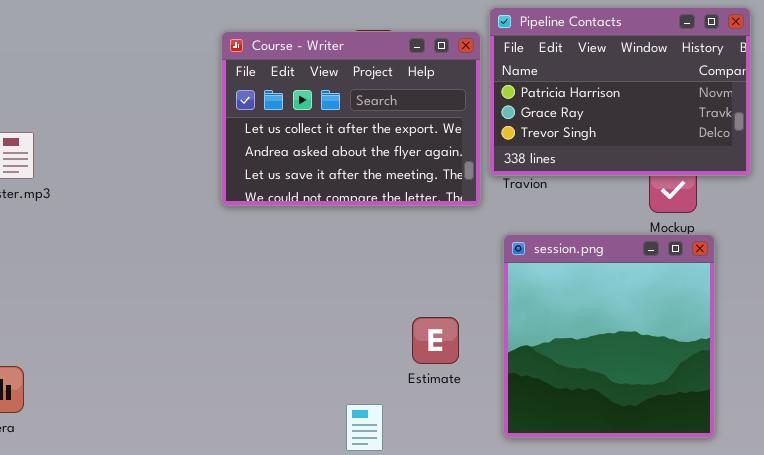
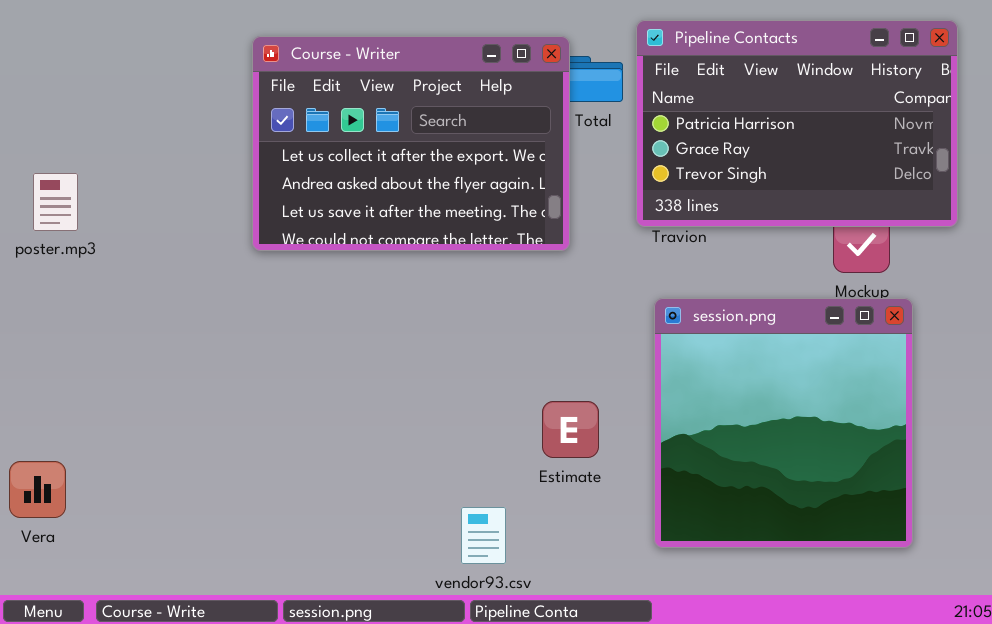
Course - Writer: [221,31,481,206] -> [252,36,570,251], moved

